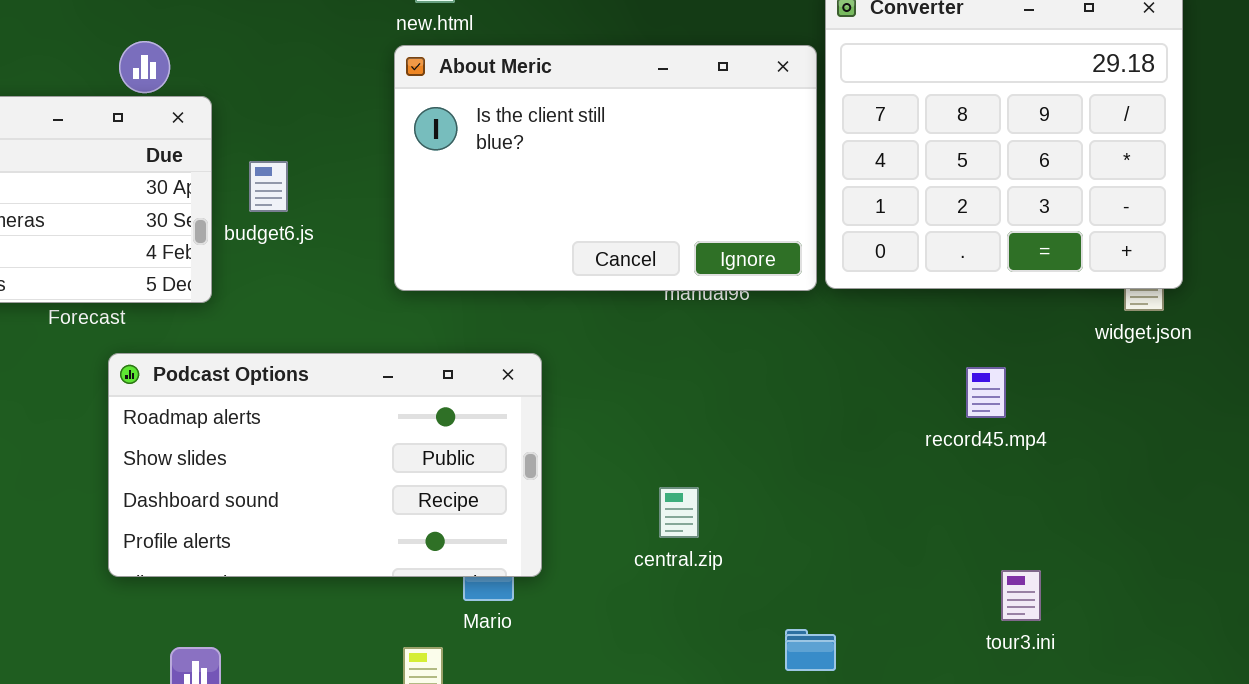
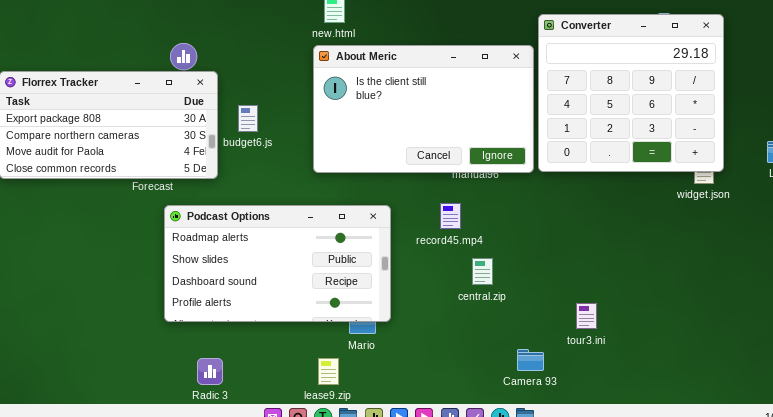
record45.mp4: [966,367,1006,418] -> [440,203,461,229], moved
central.zip: [659,487,699,538] -> [472,258,493,285], moved
tour3.ini: [1001,570,1041,621] -> [576,303,597,329], moved

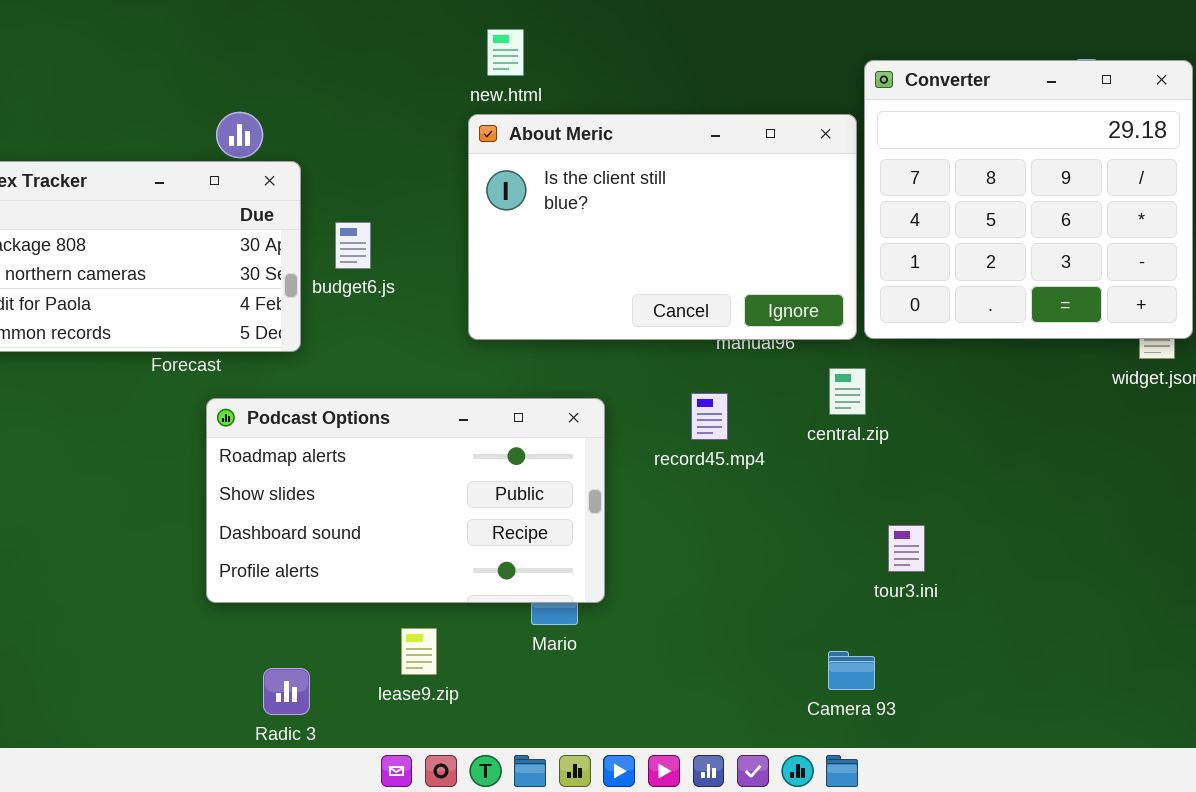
central.zip: [472,258,493,285] -> [829,368,866,415], moved
tour3.ini: [576,303,597,329] -> [888,525,925,572], moved
lease9.zip: [318,358,339,385] -> [401,628,437,675], moved

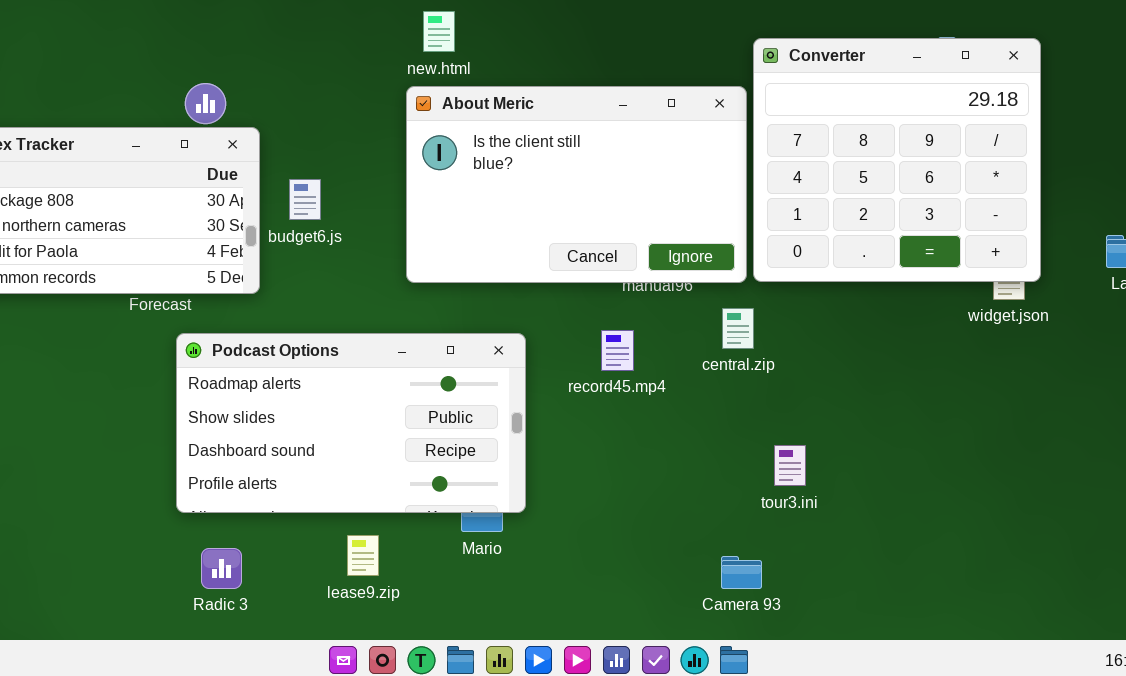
Radic 3: [263,668,310,715] -> [201,548,242,589], moved

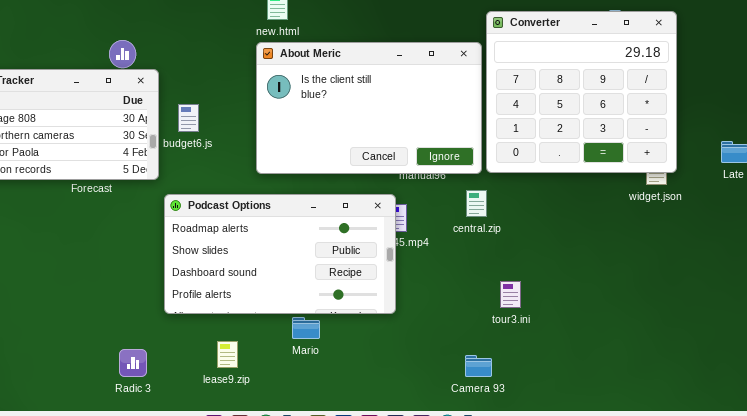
Podcast Options: [176,333,526,513] -> [164,194,396,314], moved

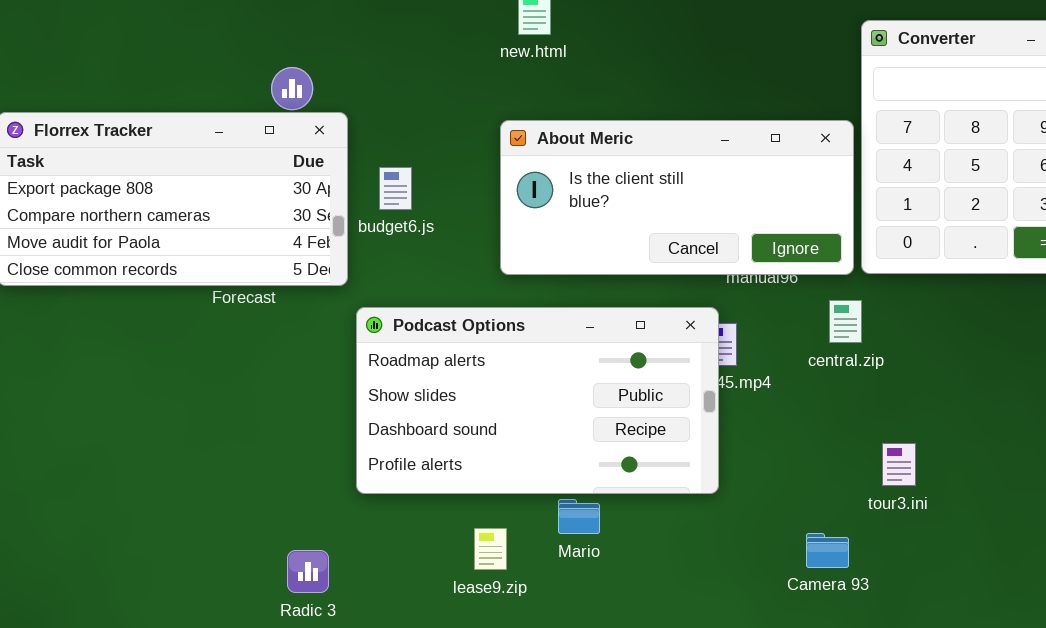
About Meric: [256,42,482,174] -> [500,120,854,275], resized
lease9.zip: [217,341,238,368] -> [474,528,507,570], moved
Camera 93: [465,355,492,377] -> [806,533,849,568], moved

